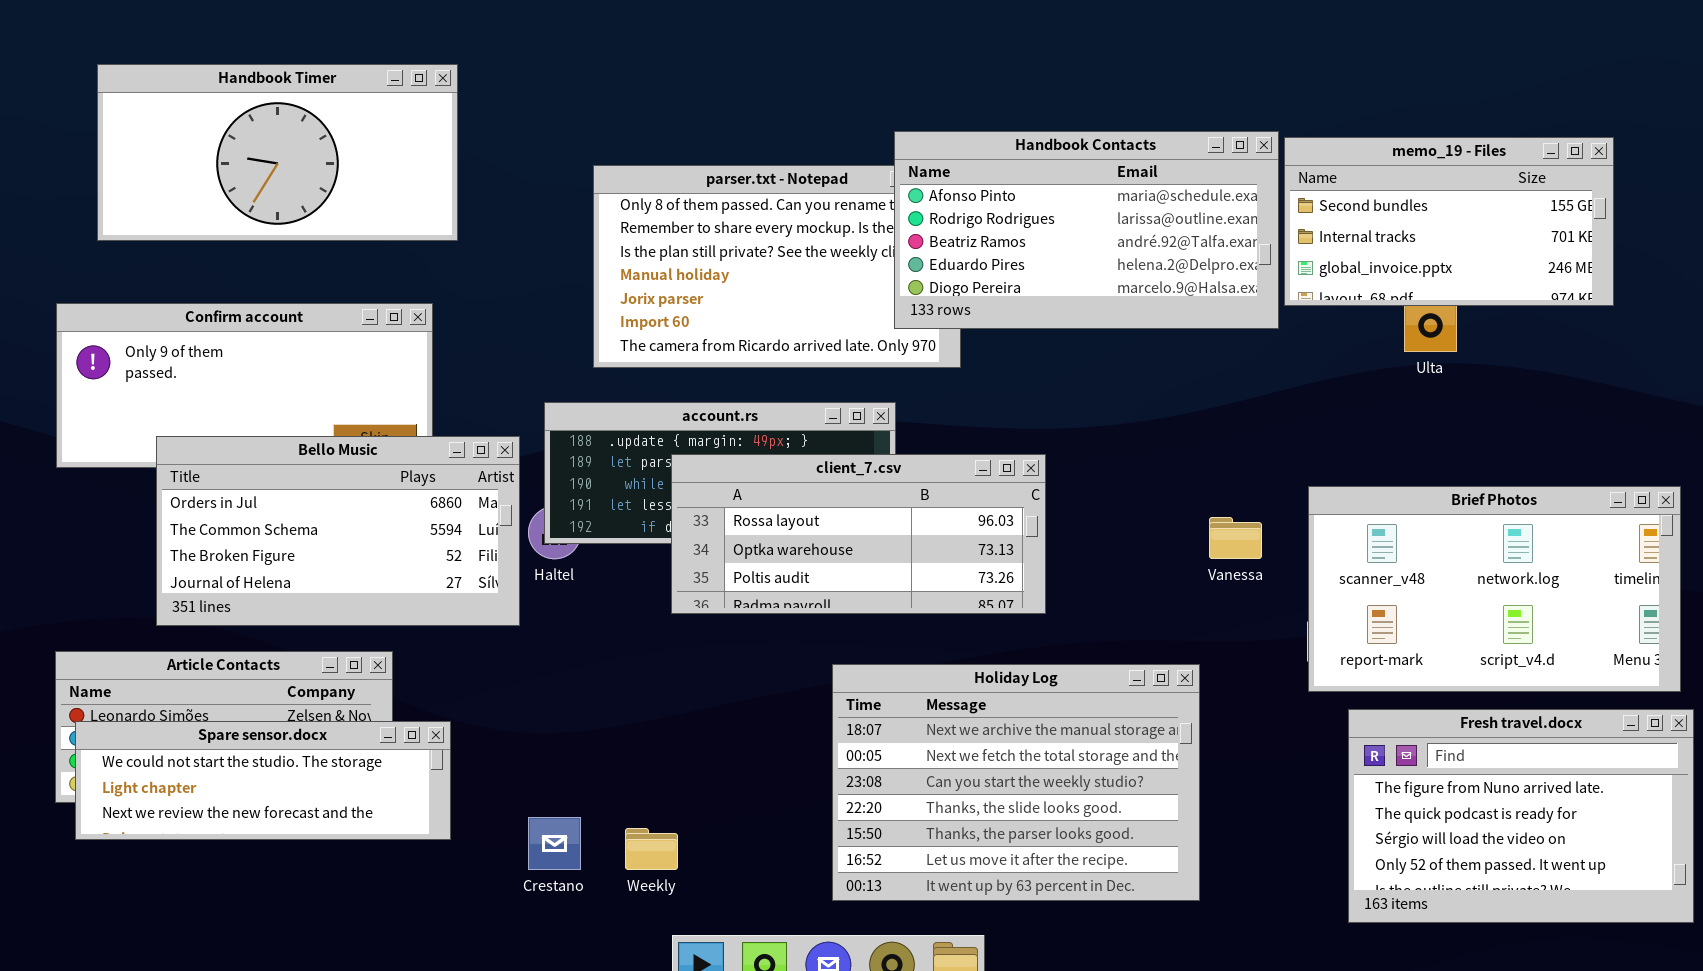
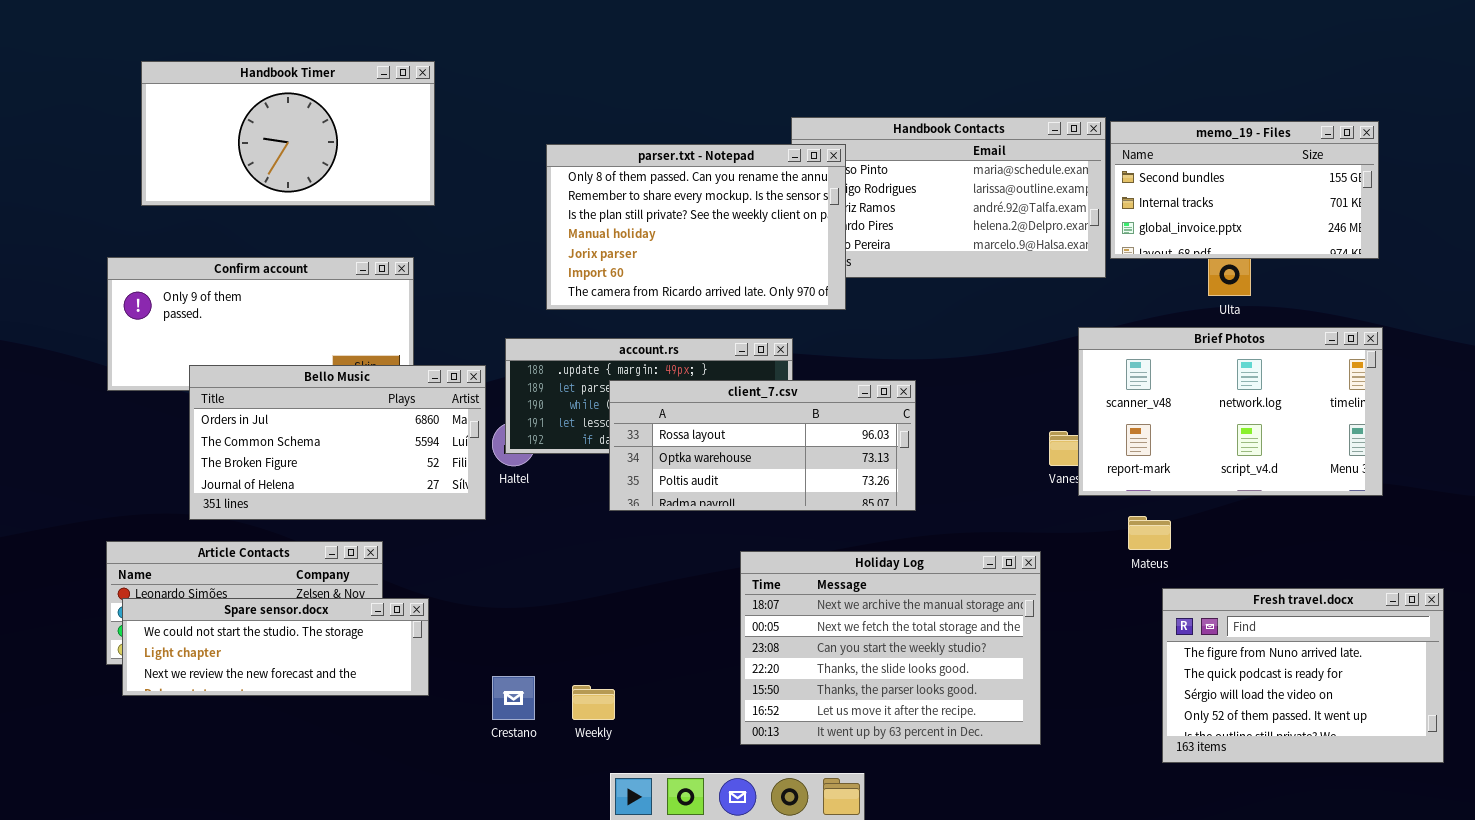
parser.txt - Notepad: [593,165,961,368] -> [546,144,846,310], raised
Brief Photos: [1308,486,1681,692] -> [1078,327,1383,496], moved

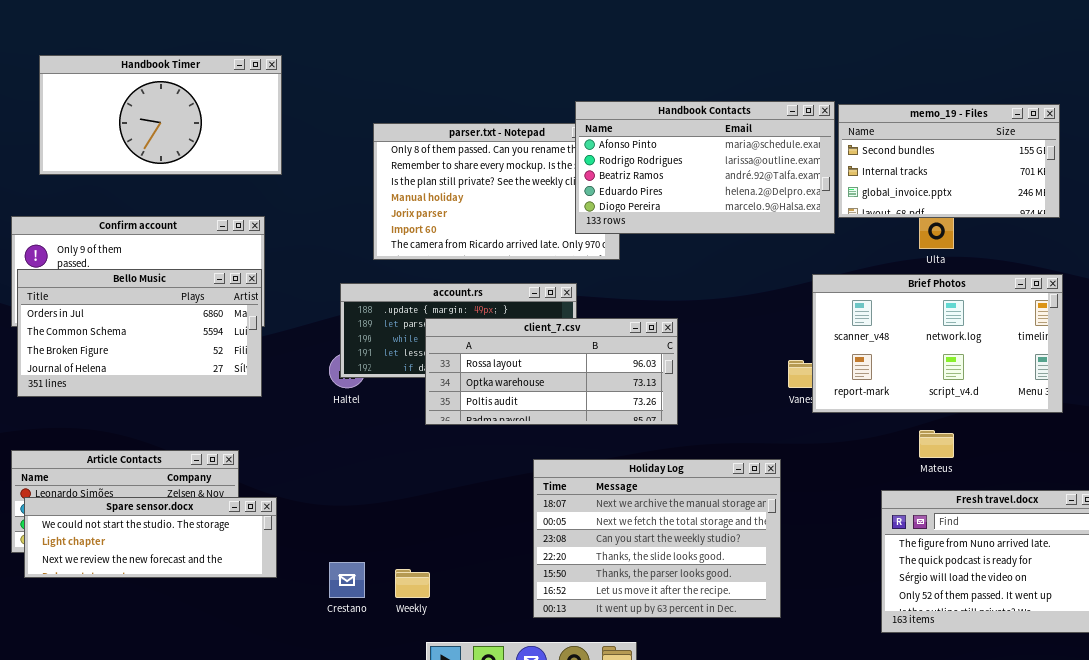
Handbook Contacts: [791,117,1106,278] -> [575,101,835,234], raised
Bello Music: [189,365,486,520] -> [17,269,262,397], moved
Mateus: [1128,516,1171,550] -> [919,430,954,458], moved

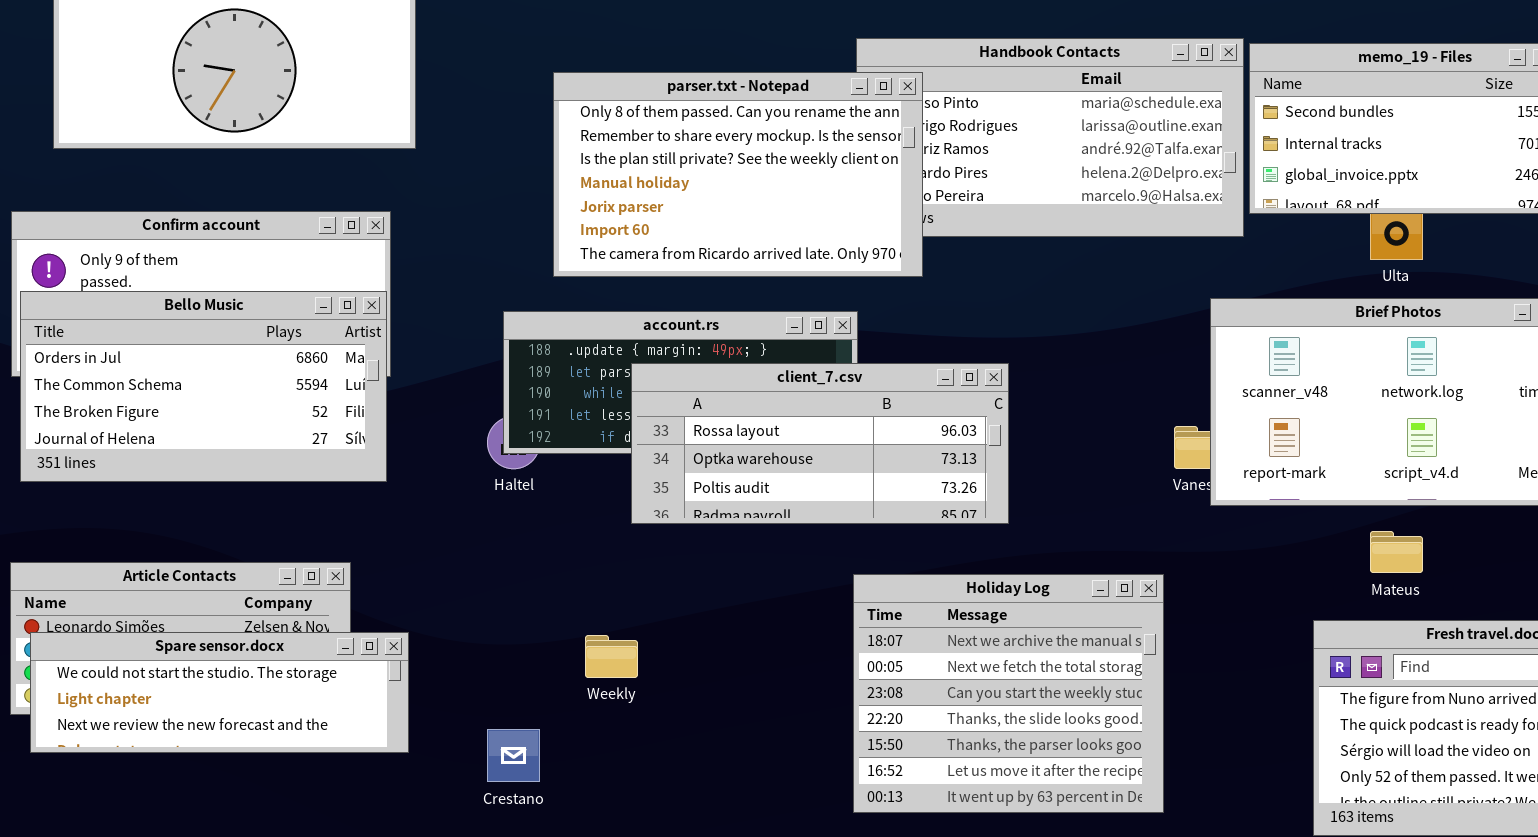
parser.txt - Notepad: [373,123,620,260] -> [553,72,923,277], raised
Holiday Log: [533,459,781,618] -> [853,574,1164,813], resized
Weekly: [395,569,430,598] -> [585,635,638,678], moved

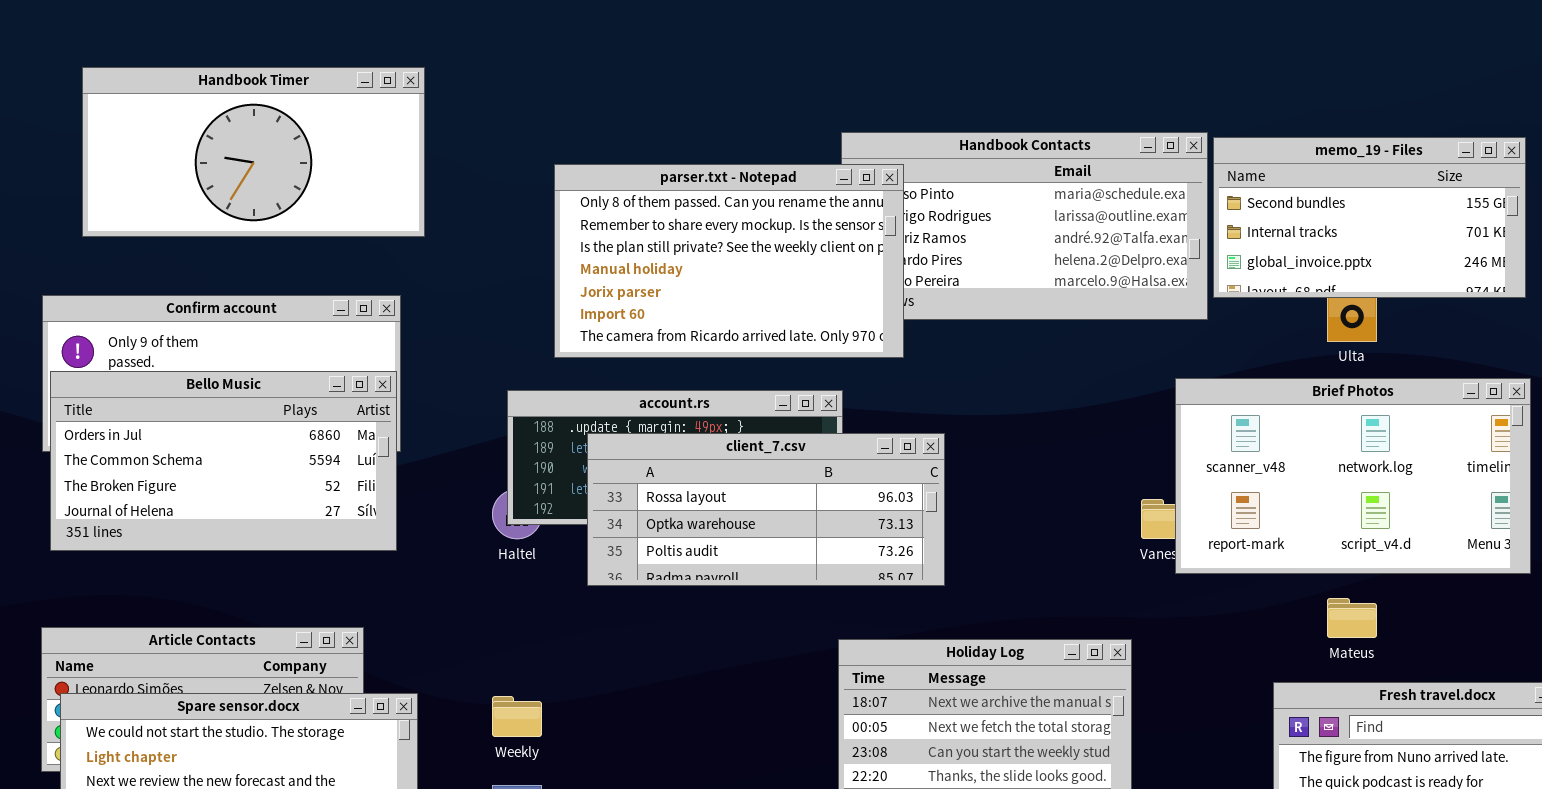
client_7.csv: [631,363,1009,524] -> [587,433,945,586], moved
Weekly: [585,635,638,678] -> [492,696,542,737], moved

